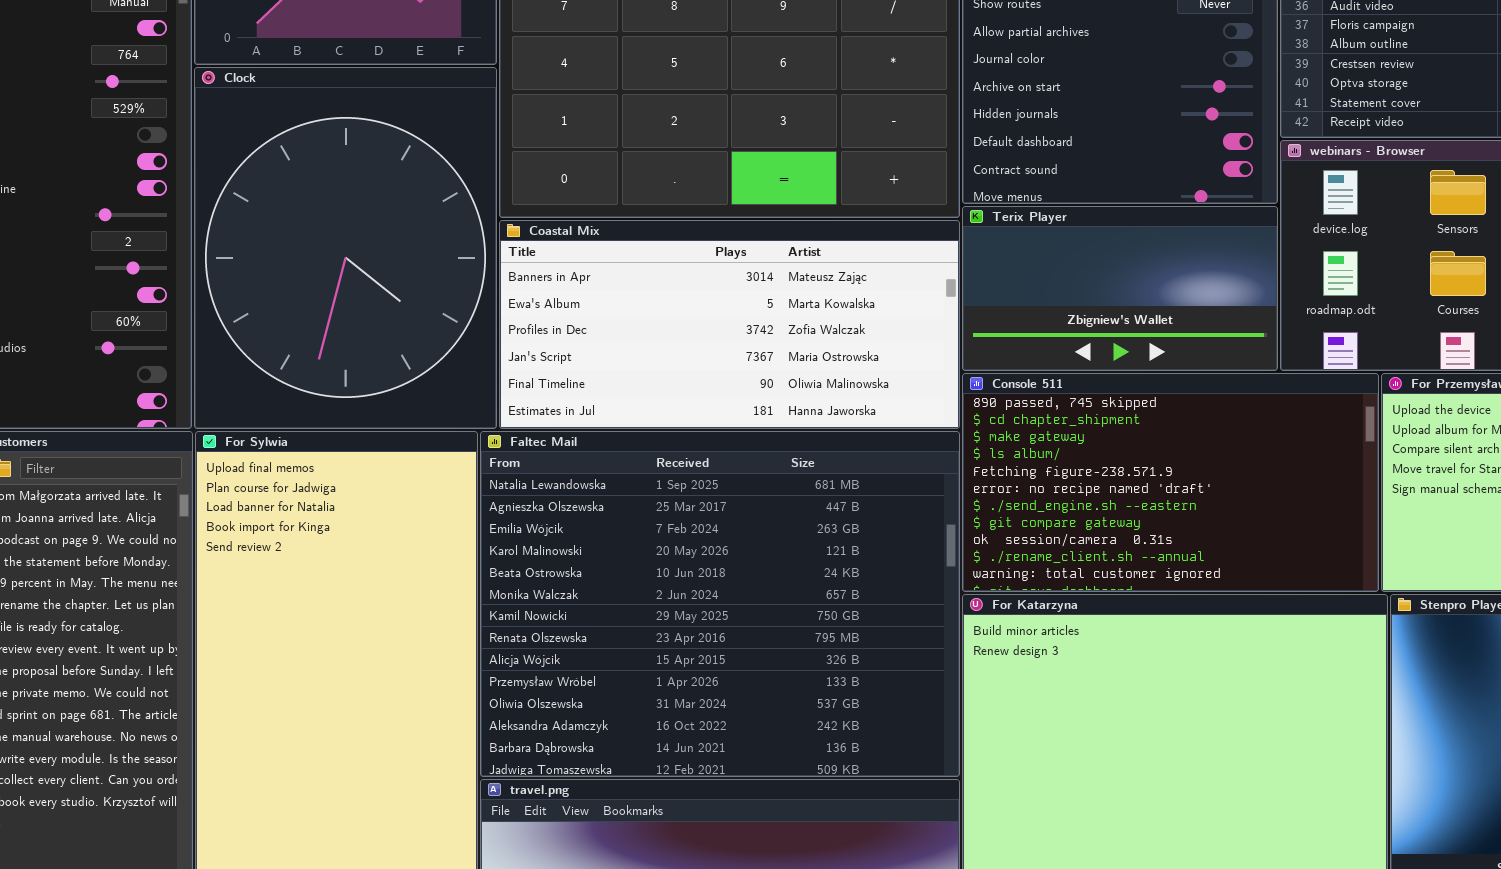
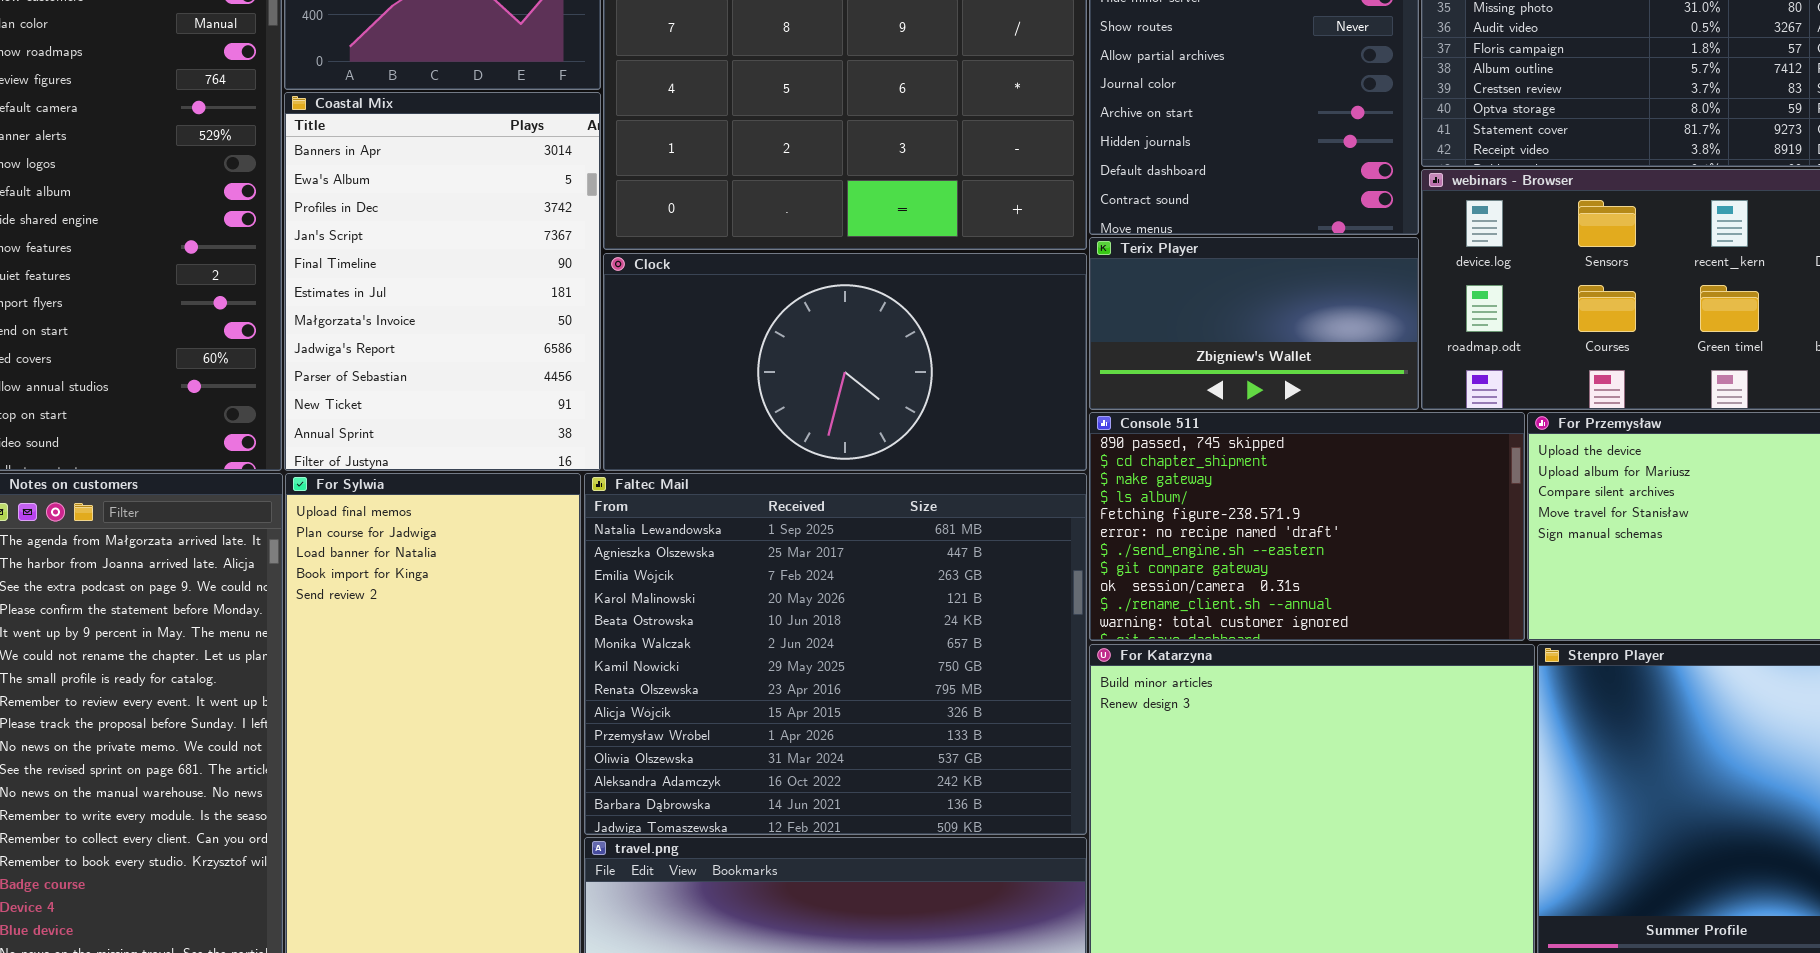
Clock: [194,67,497,429] -> [603,253,1087,471], moved, resized
Coastal Mix: [499,220,960,429] -> [284,92,601,471], moved, resized

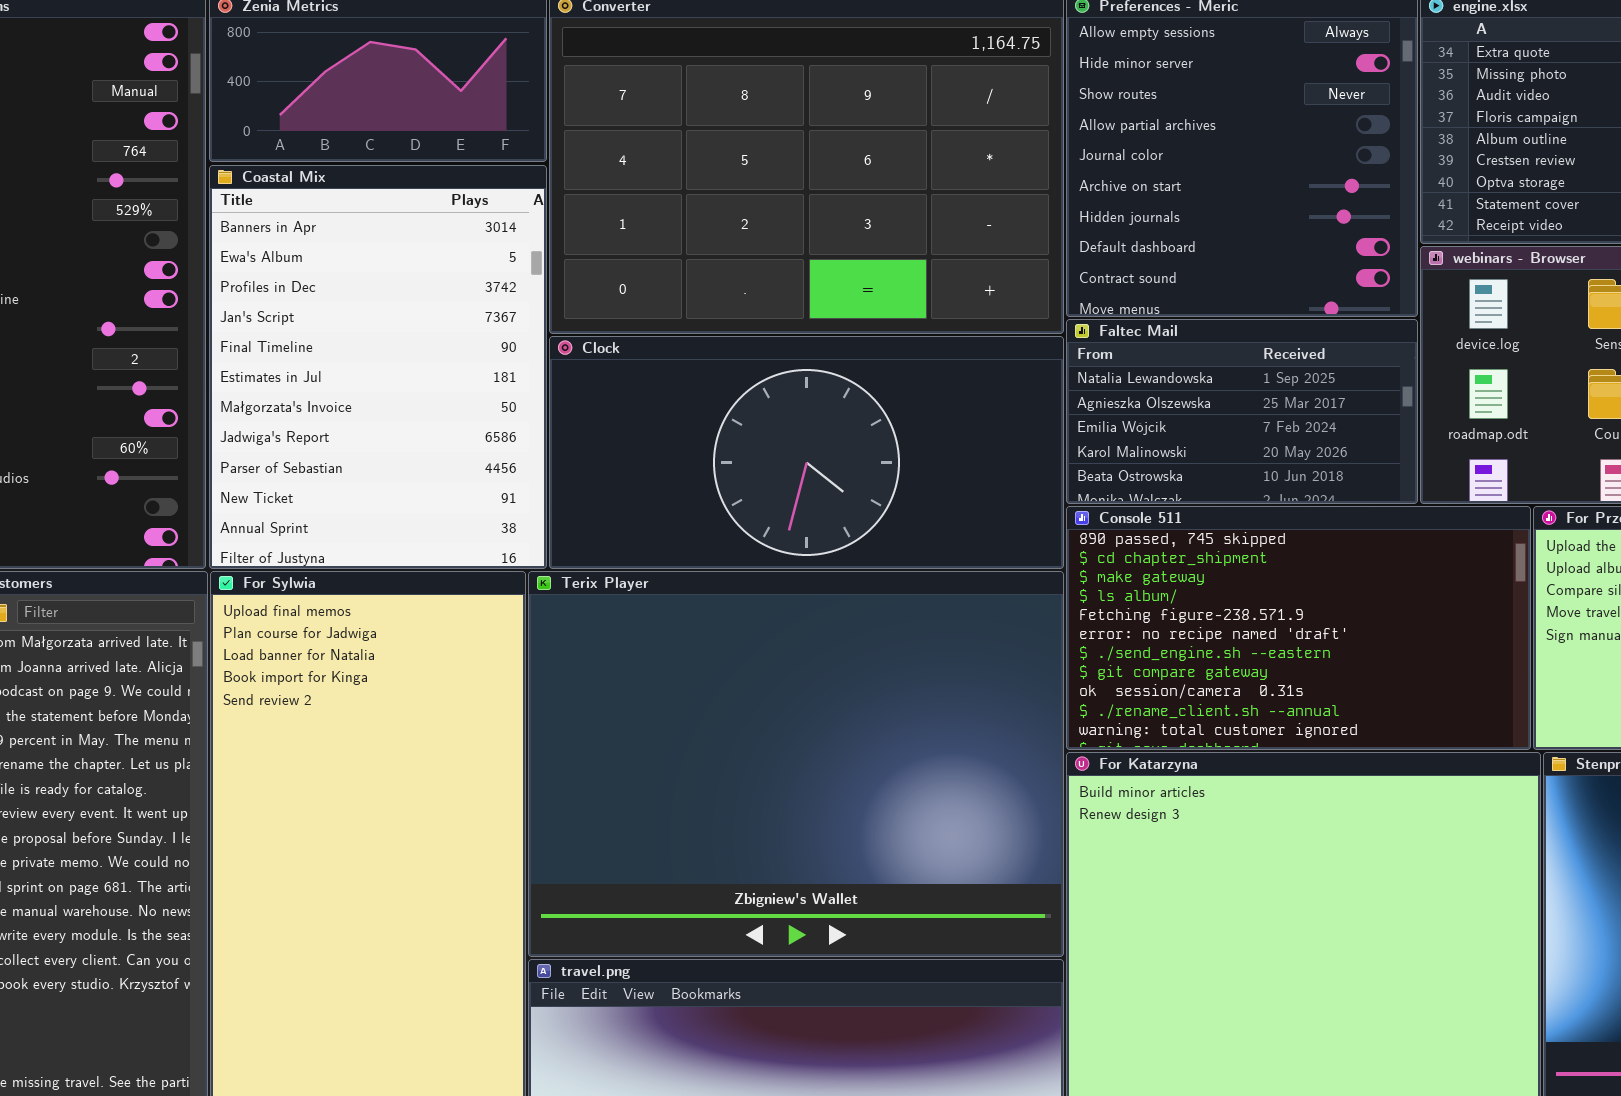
Terix Player: [1089,237,1419,410] -> [528,571,1064,957], moved, resized
Faltec Mail: [584,473,1087,835] -> [1066,319,1418,504], moved, resized

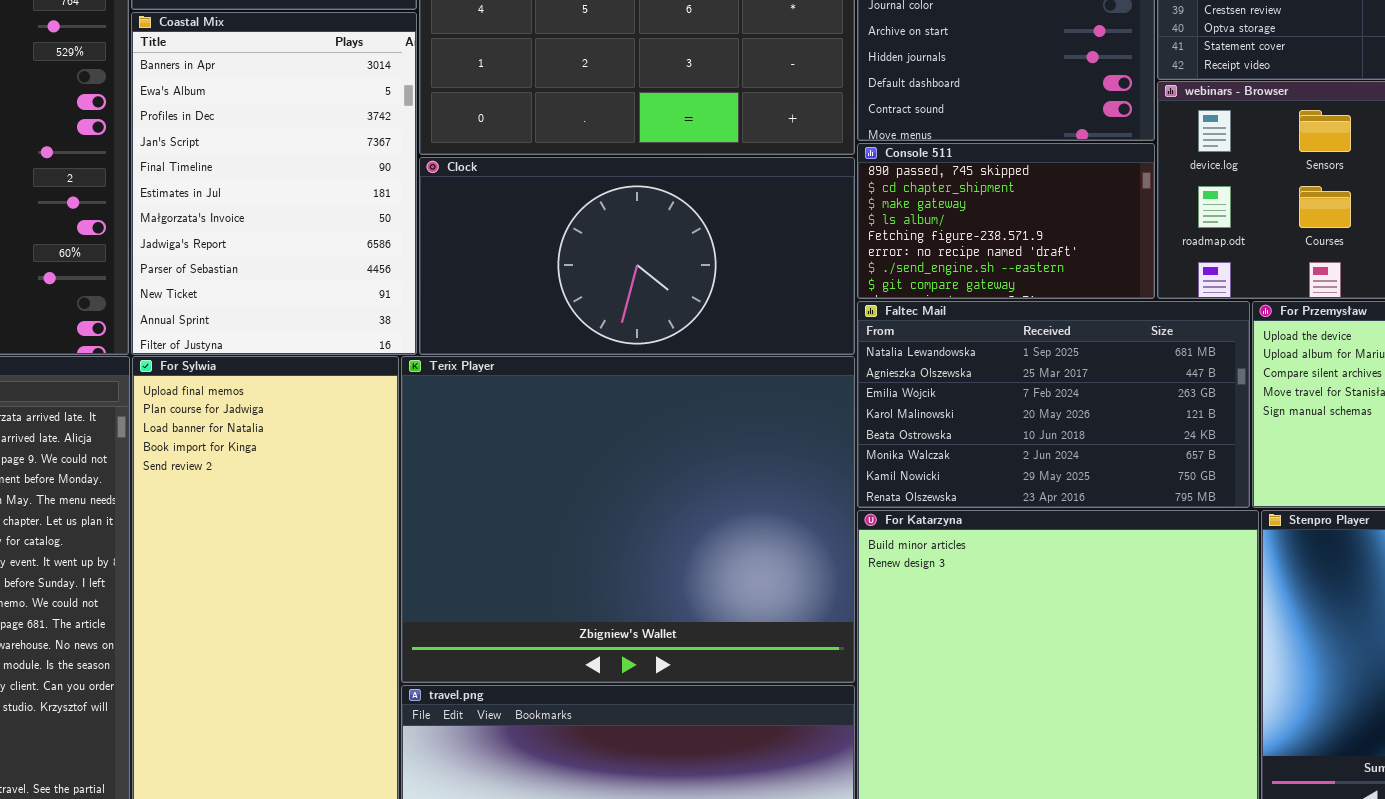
Faltec Mail: [1066,319,1418,504] -> [857,301,1250,508], moved, resized
Console 511: [1066,506,1531,750] -> [857,143,1155,299], moved, resized

